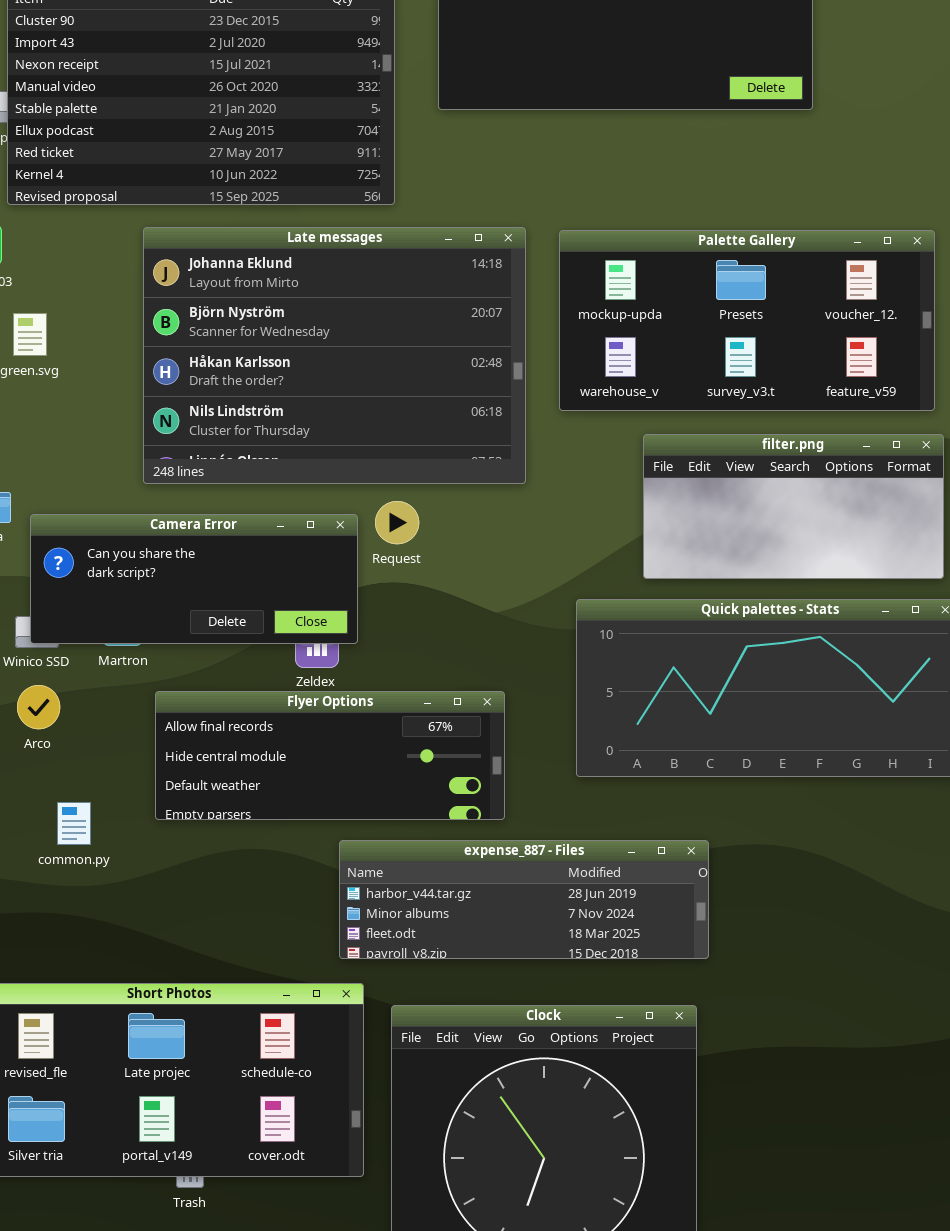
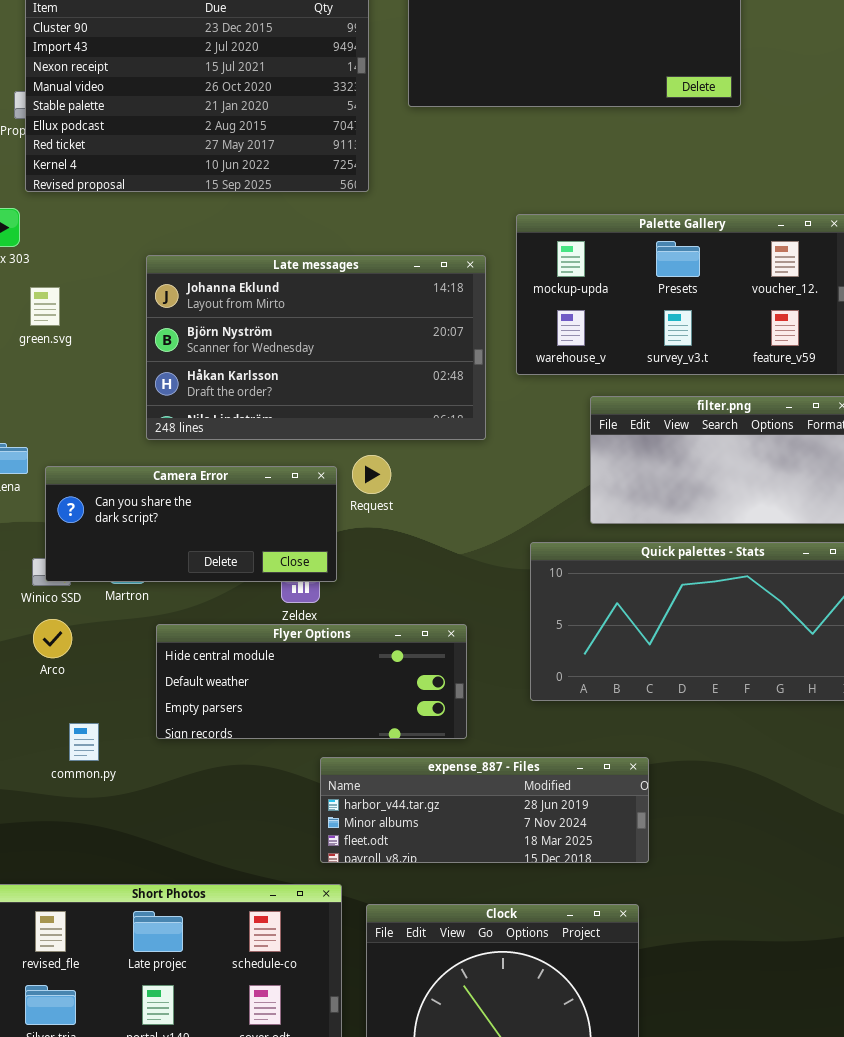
Late messages: [143,227,526,484] -> [146,255,486,440], resized
Flyer Options: [155,691,505,820] -> [156,624,467,739], scrolled down 1 row

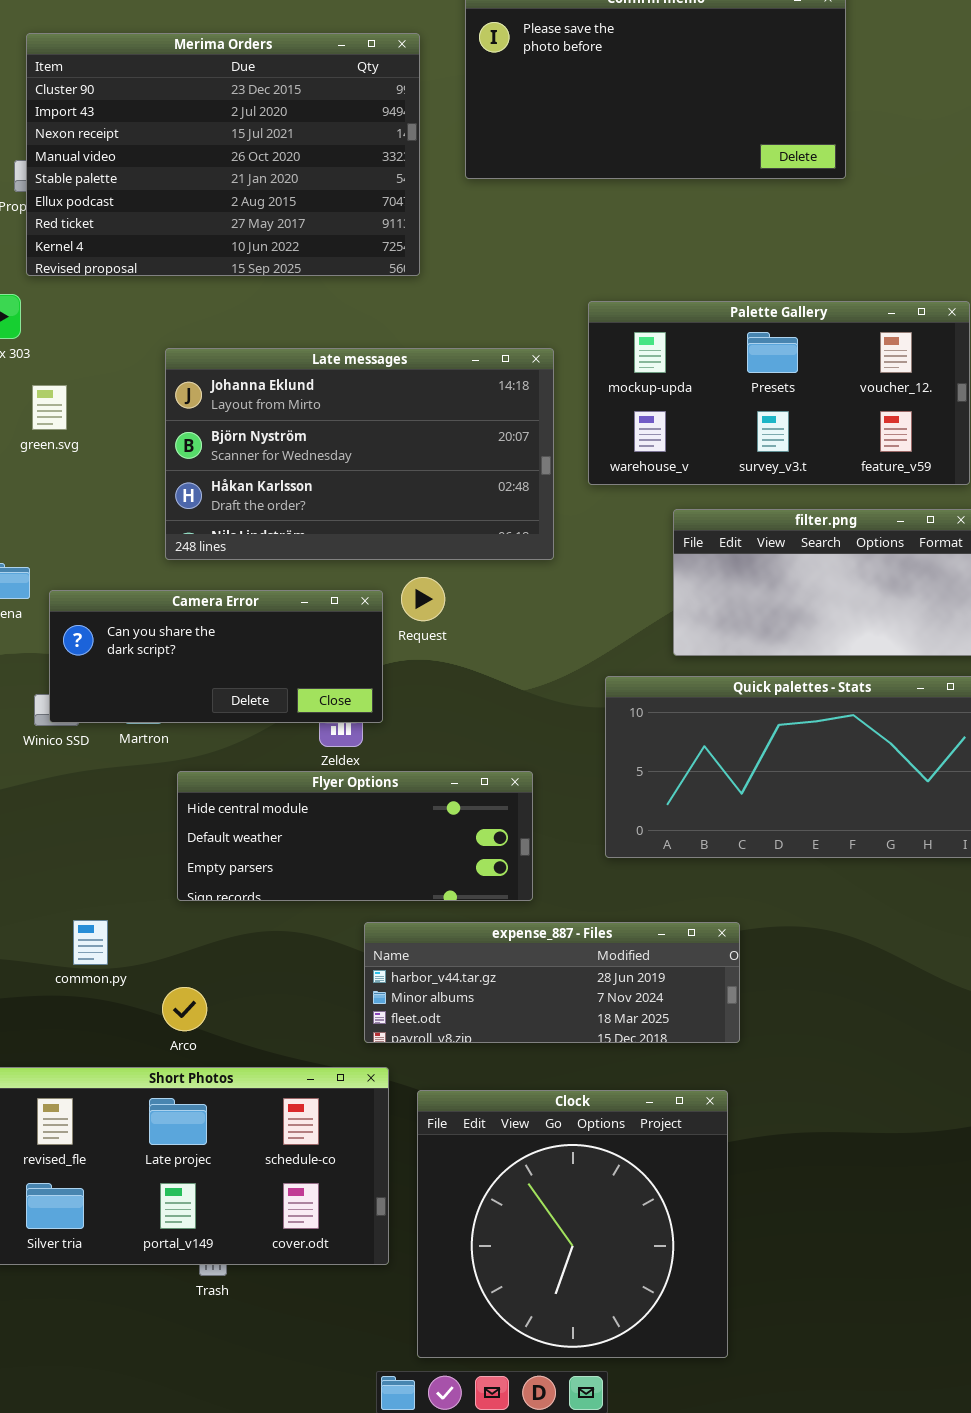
Arco: [33,619,72,658] -> [162,987,207,1031], moved
common.py: [69,723,99,761] -> [73,920,108,965], moved

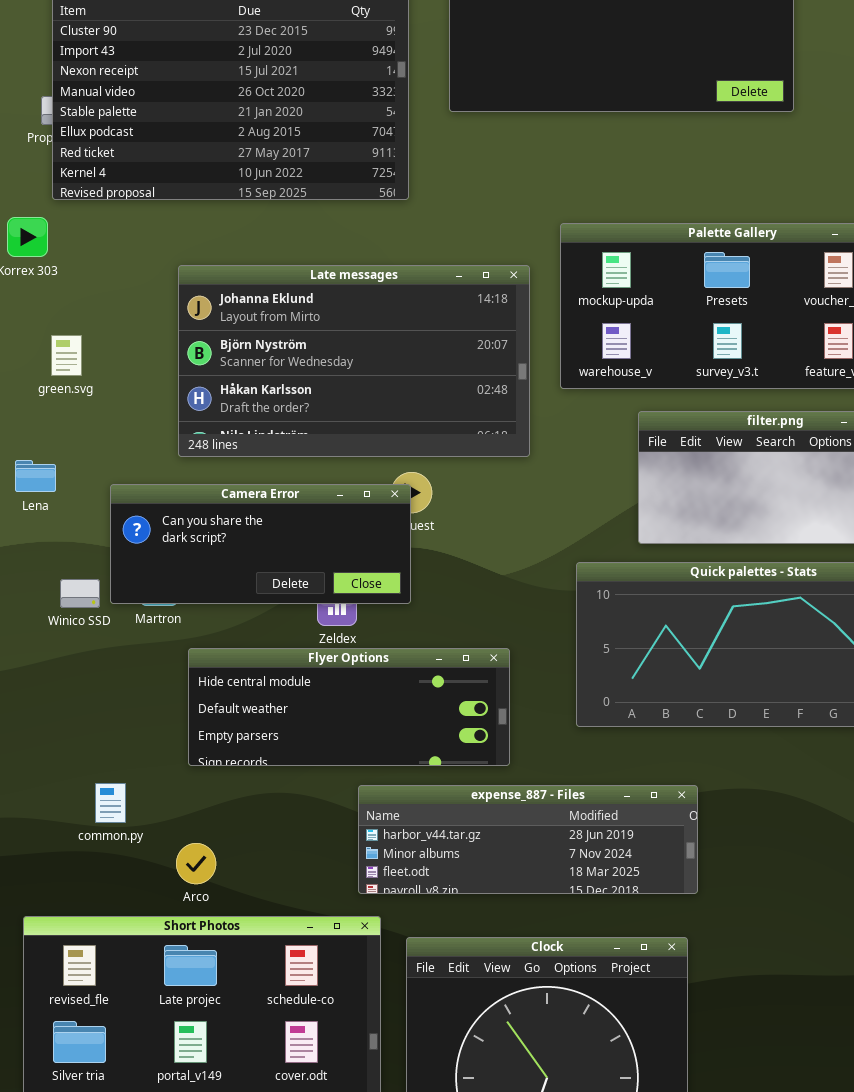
green.svg: [32,385,67,430] -> [51,335,82,376], moved
Camera Error: [49,590,383,723] -> [110,484,411,604], moved

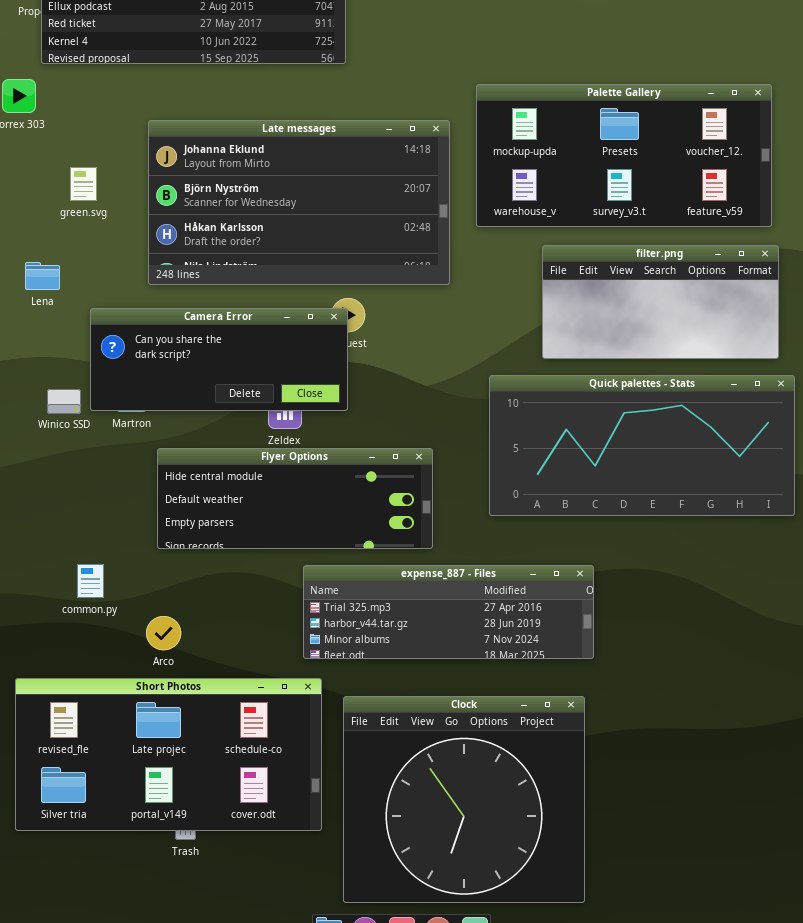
green.svg: [51,335,82,376] -> [70,167,97,201], moved
Lena: [15,460,56,492] -> [25,262,60,290], moved
expense_887 - Files: [358,785,698,894] -> [303,565,594,659], scrolled up 1 row

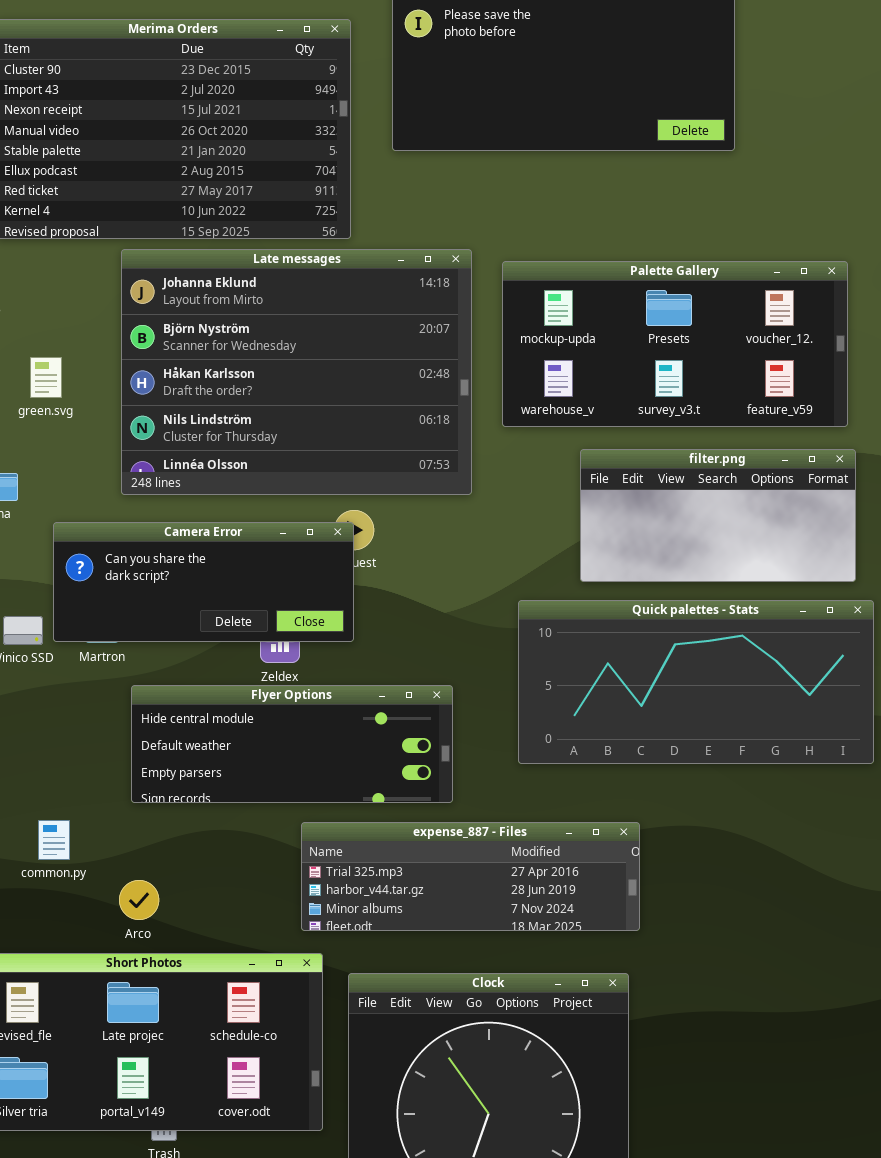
Late messages: [148,120,450,285] -> [121,249,472,495], resized

